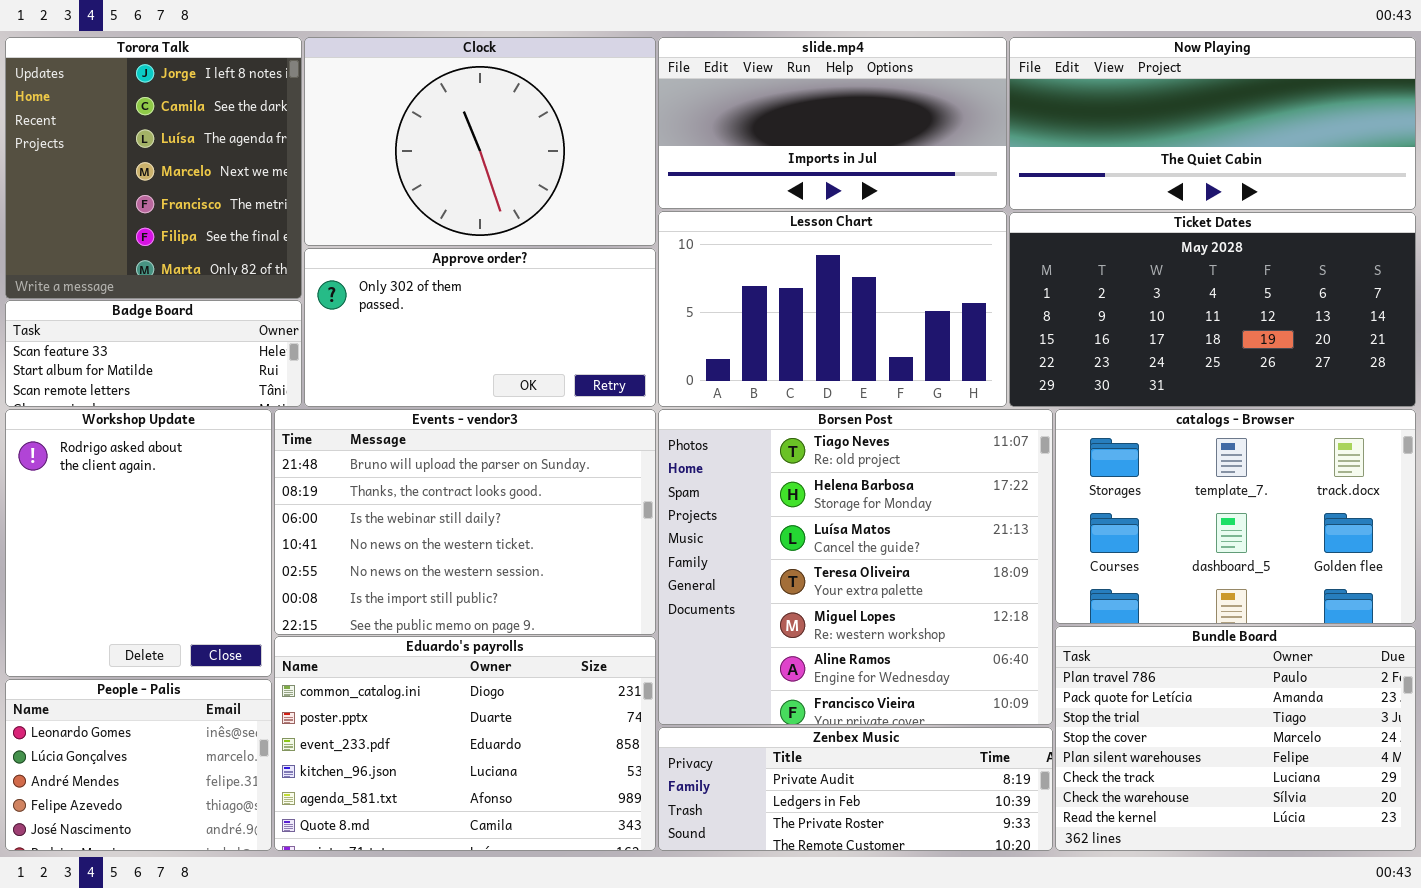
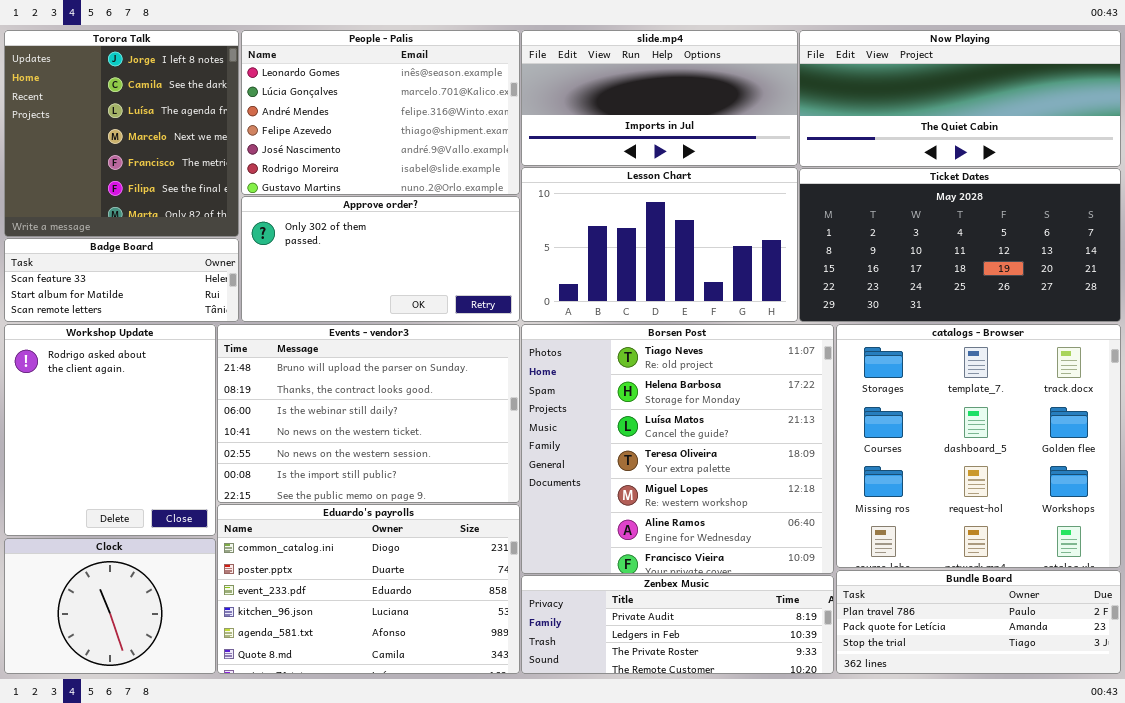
Clock: [304,37,656,246] -> [4,538,216,674], moved, resized
catalogs - Browser: [1055,409,1416,624] -> [836,324,1121,568], resized
Bundle Board: [1055,626,1416,851] -> [836,570,1121,674], resized
People - Palis: [5,679,272,851] -> [241,30,520,195], moved, resized

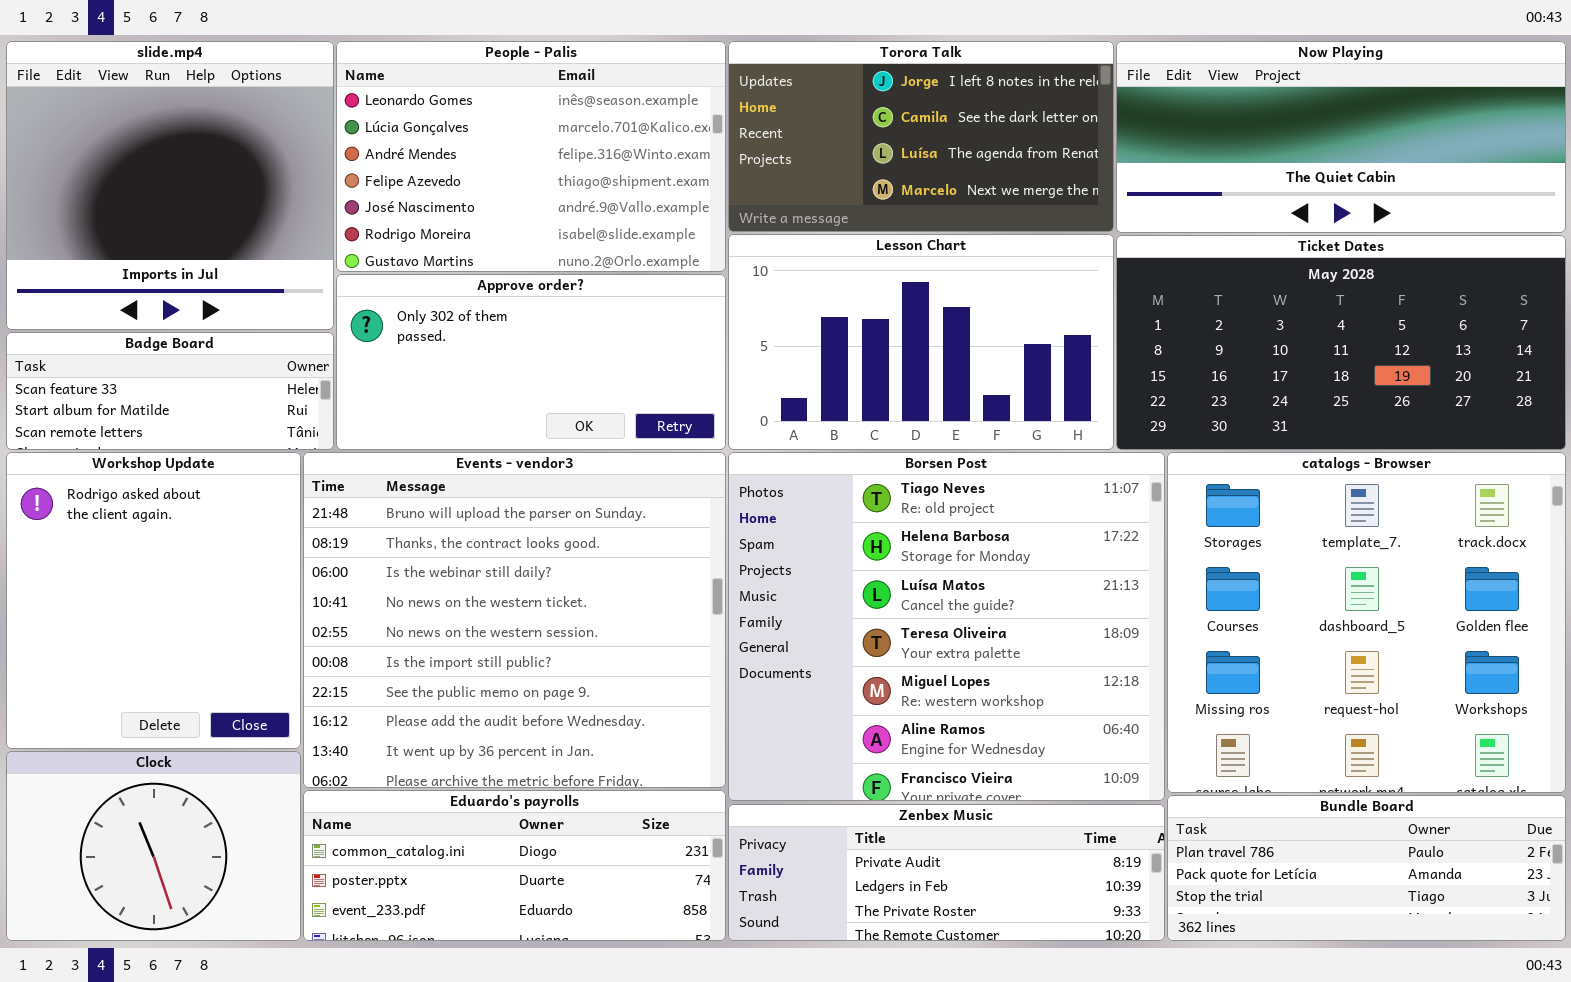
Torora Talk: [4,30,239,237] -> [728,41,1114,232], moved, resized
slide.mp4: [521,30,798,166] -> [6,41,334,330], moved, resized
Events - vendor3: [217,324,520,503] -> [303,452,726,788], resized
Eduardo's payrolls: [217,504,520,674] -> [303,790,726,941], resized

